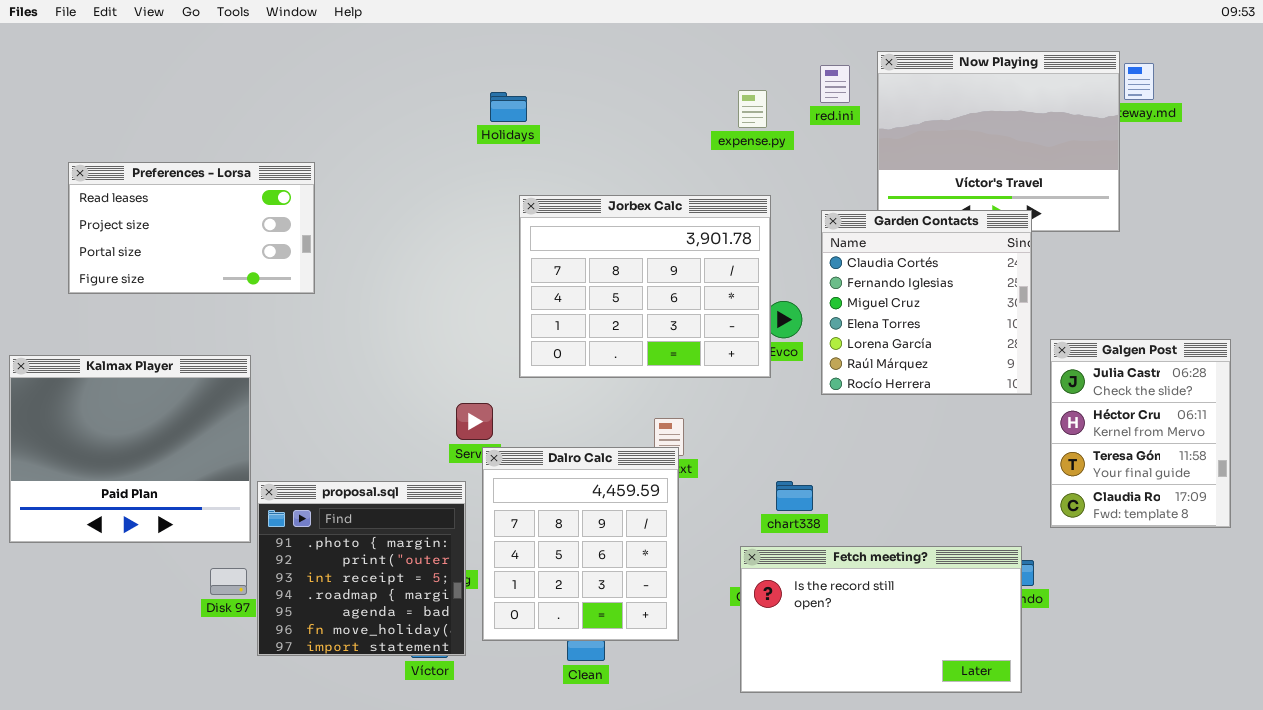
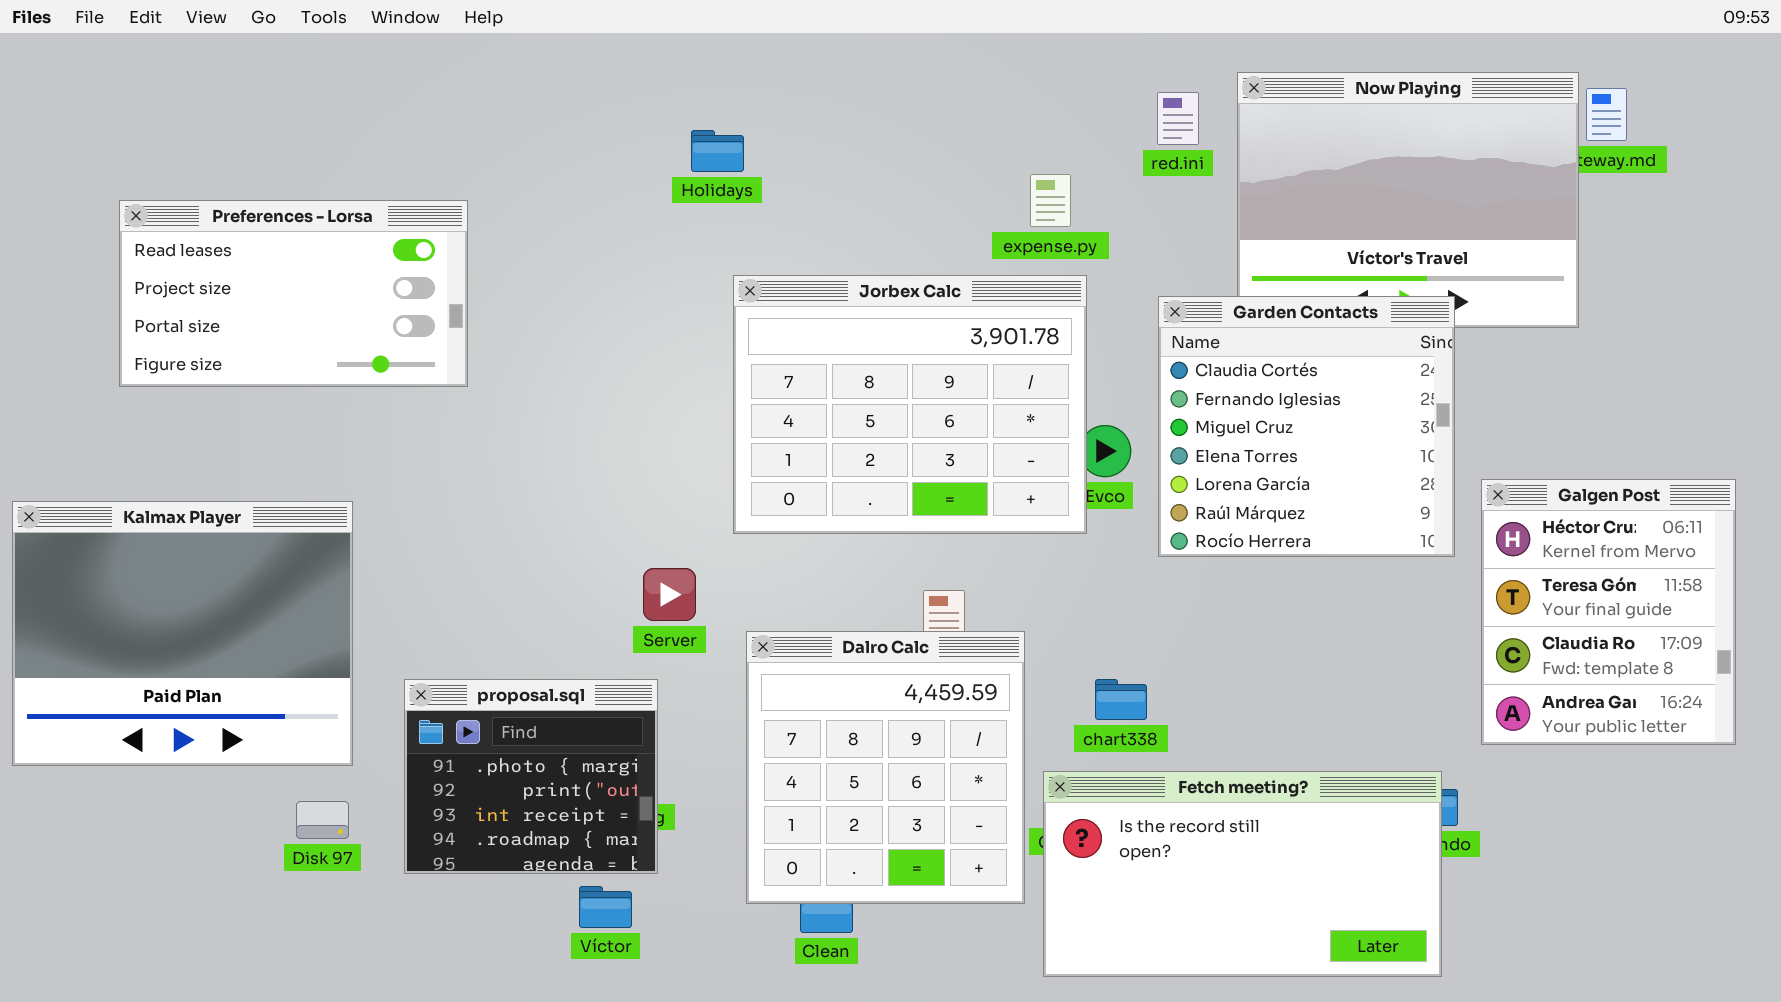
expense.py: [738,90,767,128] -> [1030,174,1071,227], moved
Preferences - Lorsa: [68,162,315,294] -> [119,200,468,387], moved
Galgen Post: [1050,339,1231,528] -> [1481,479,1736,745], scrolled down 1 row
Dalro Calc: [482,447,679,641] -> [746,631,1025,904], moved
proposal.sql: [257,481,466,656] -> [404,679,658,874], resized

